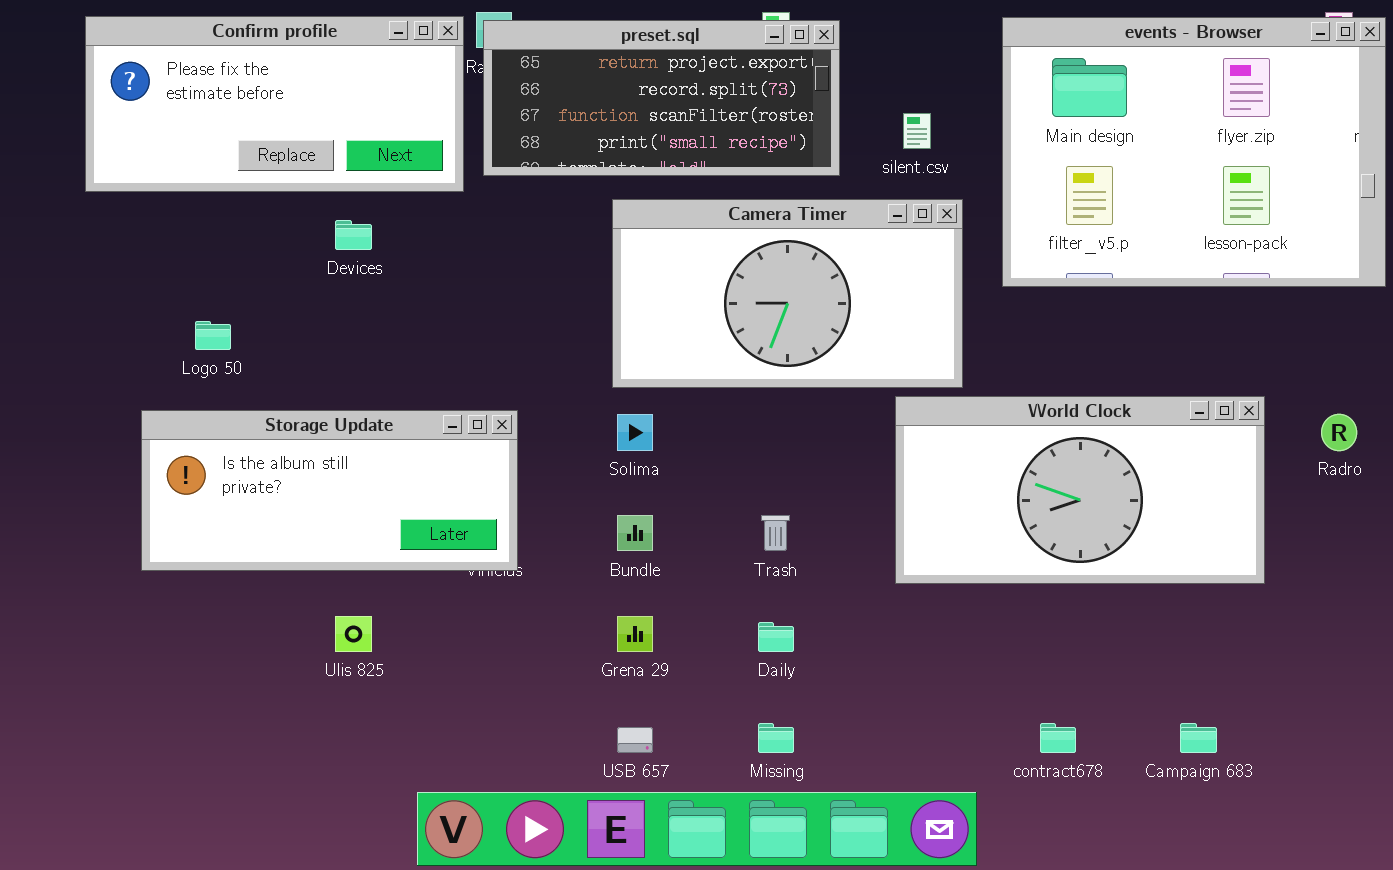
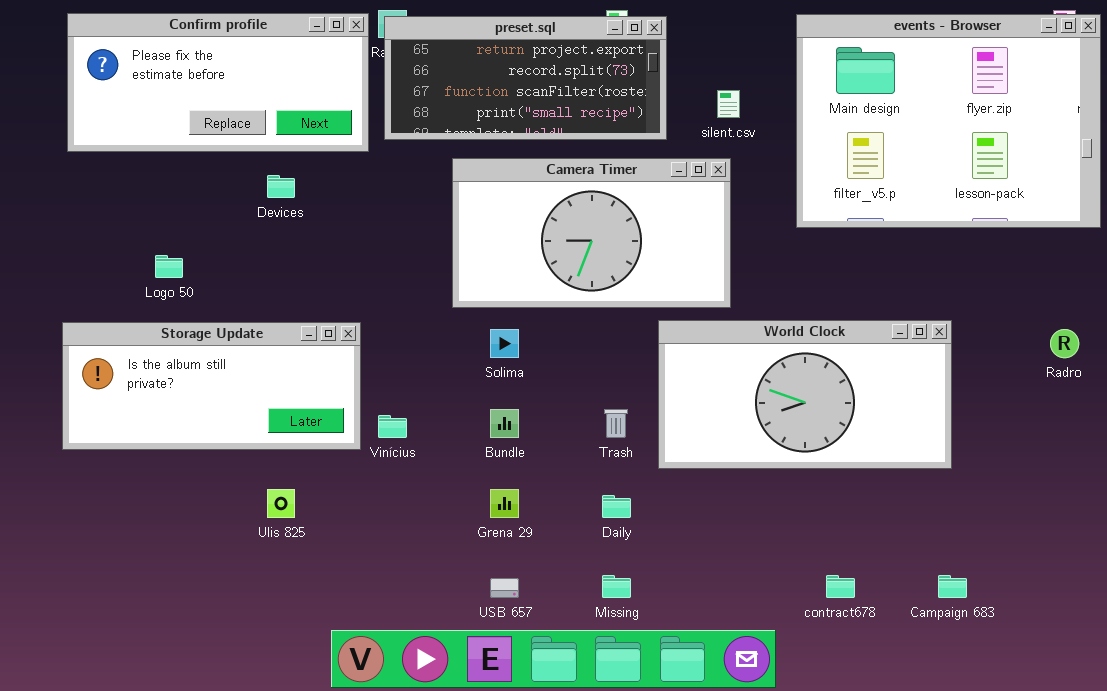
Camera Timer: [612,199,963,388] -> [452,158,731,308], moved
World Clock: [895,396,1265,584] -> [658,320,952,469], moved
Storage Update: [141,410,518,571] -> [62,322,361,450], moved

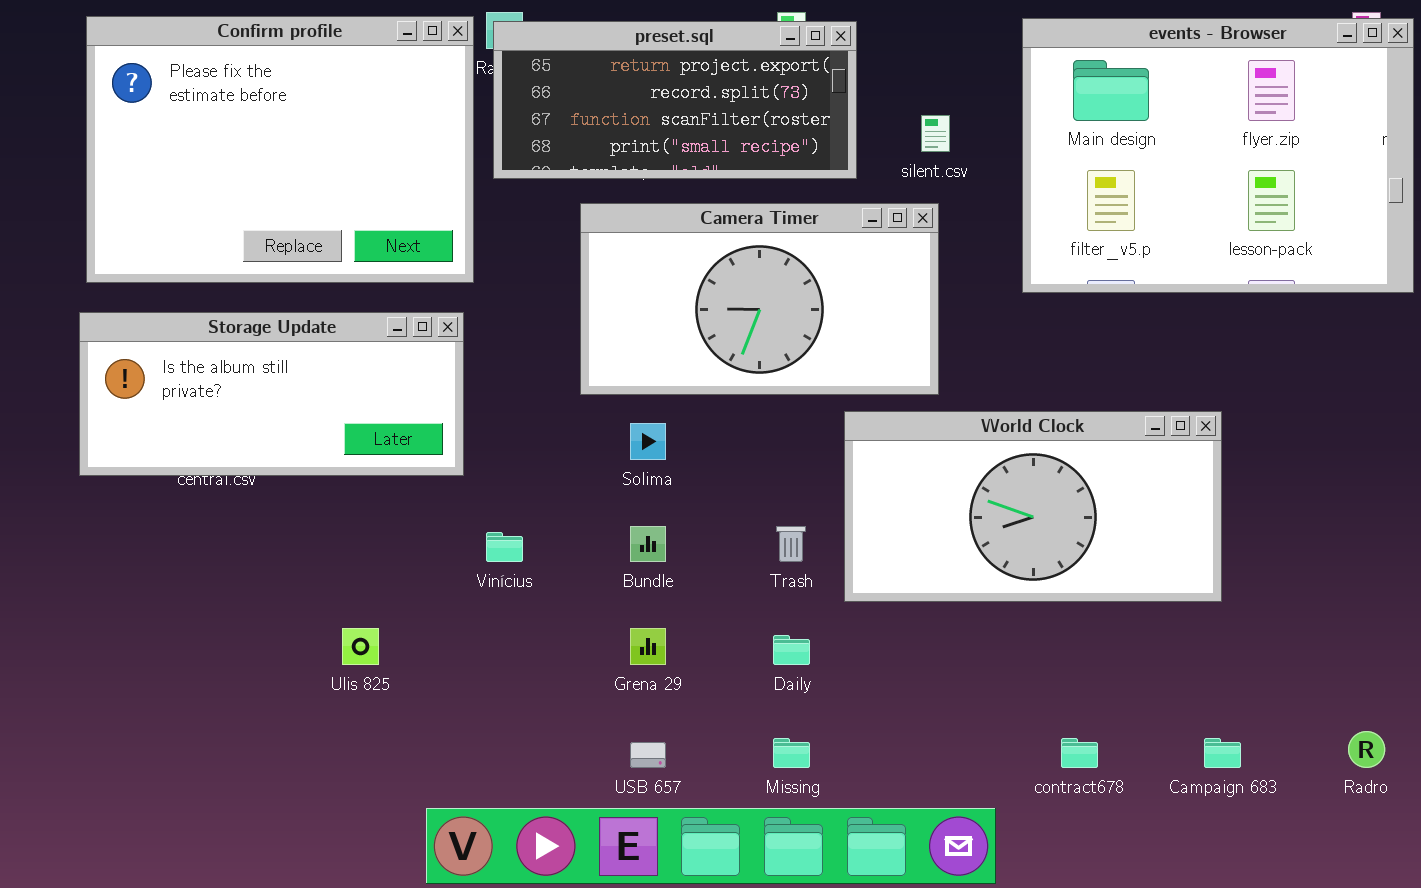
Confirm profile: [67,13,369,152] -> [86,16,474,283], resized
Storage Update: [62,322,361,450] -> [79,312,464,476], moved
Radro: [1050,329,1079,358] -> [1348,731,1385,768], moved

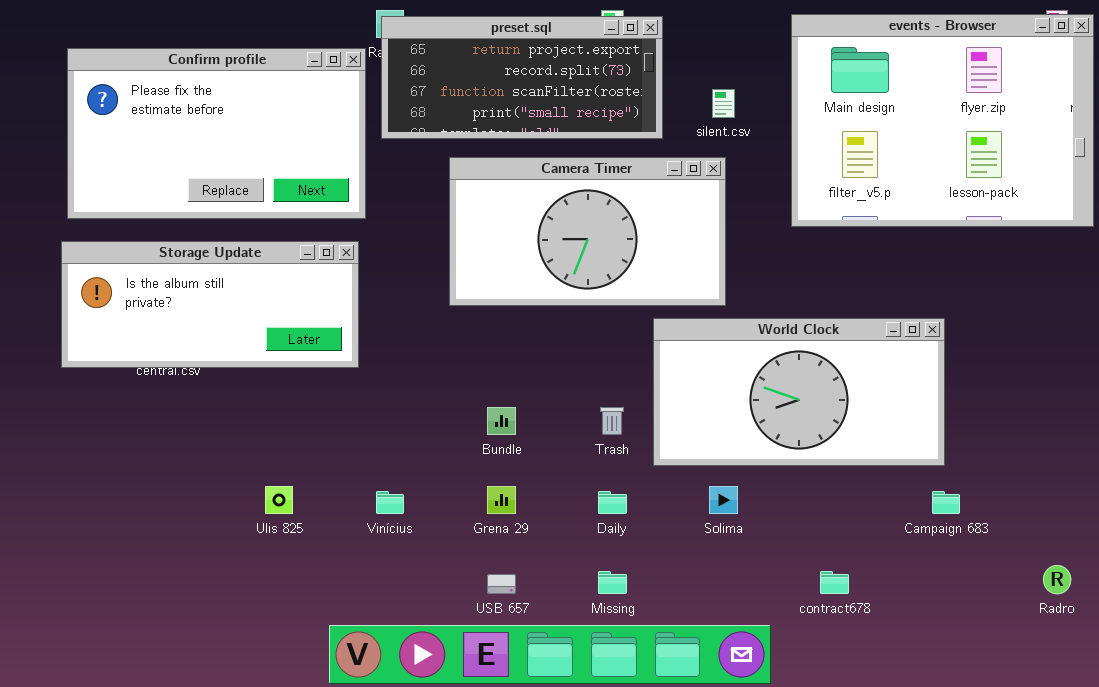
Confirm profile: [86,16,474,283] -> [67,48,366,219], resized
Solima: [630,423,666,460] -> [709,486,738,514], moved
Vinícius: [486,532,523,562] -> [376,491,404,514], moved
Campaign 683: [1204,738,1241,768] -> [932,491,960,514], moved

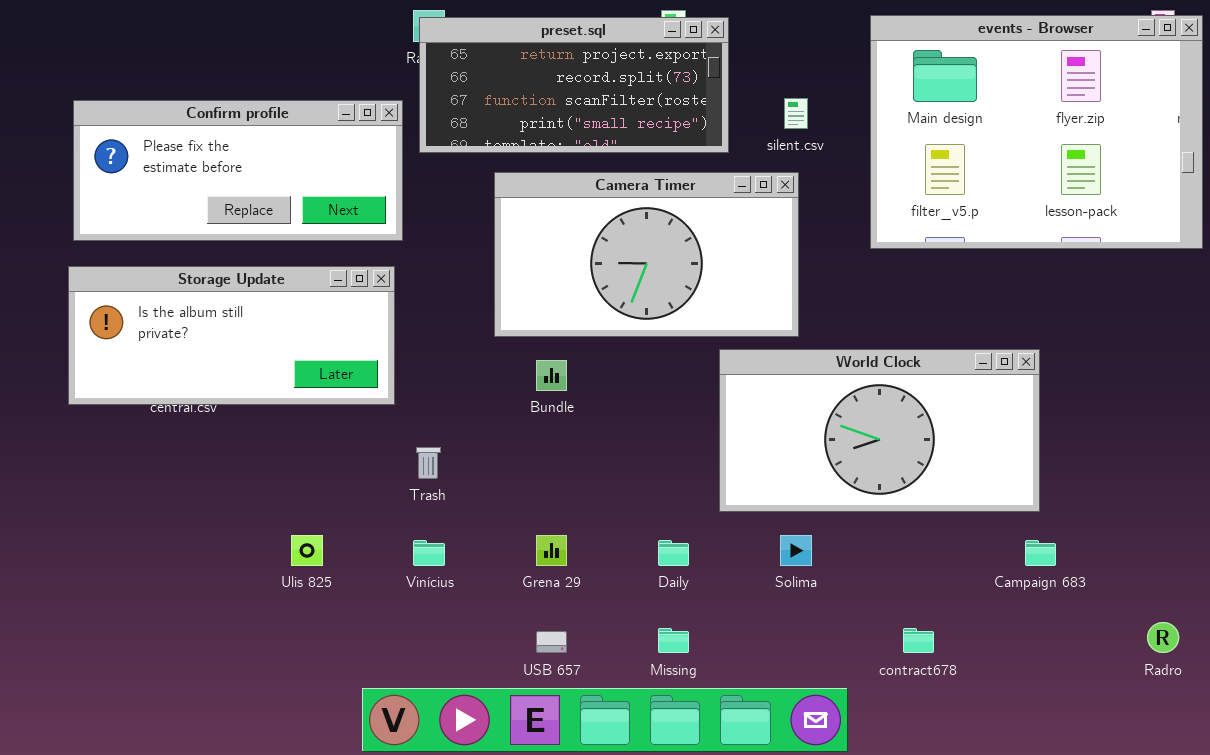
Confirm profile: [67,48,366,219] -> [73,100,403,241], resized
Bundle: [487,407,516,435] -> [536,360,567,391], moved
Trash: [600,407,624,435] -> [416,447,441,479], moved

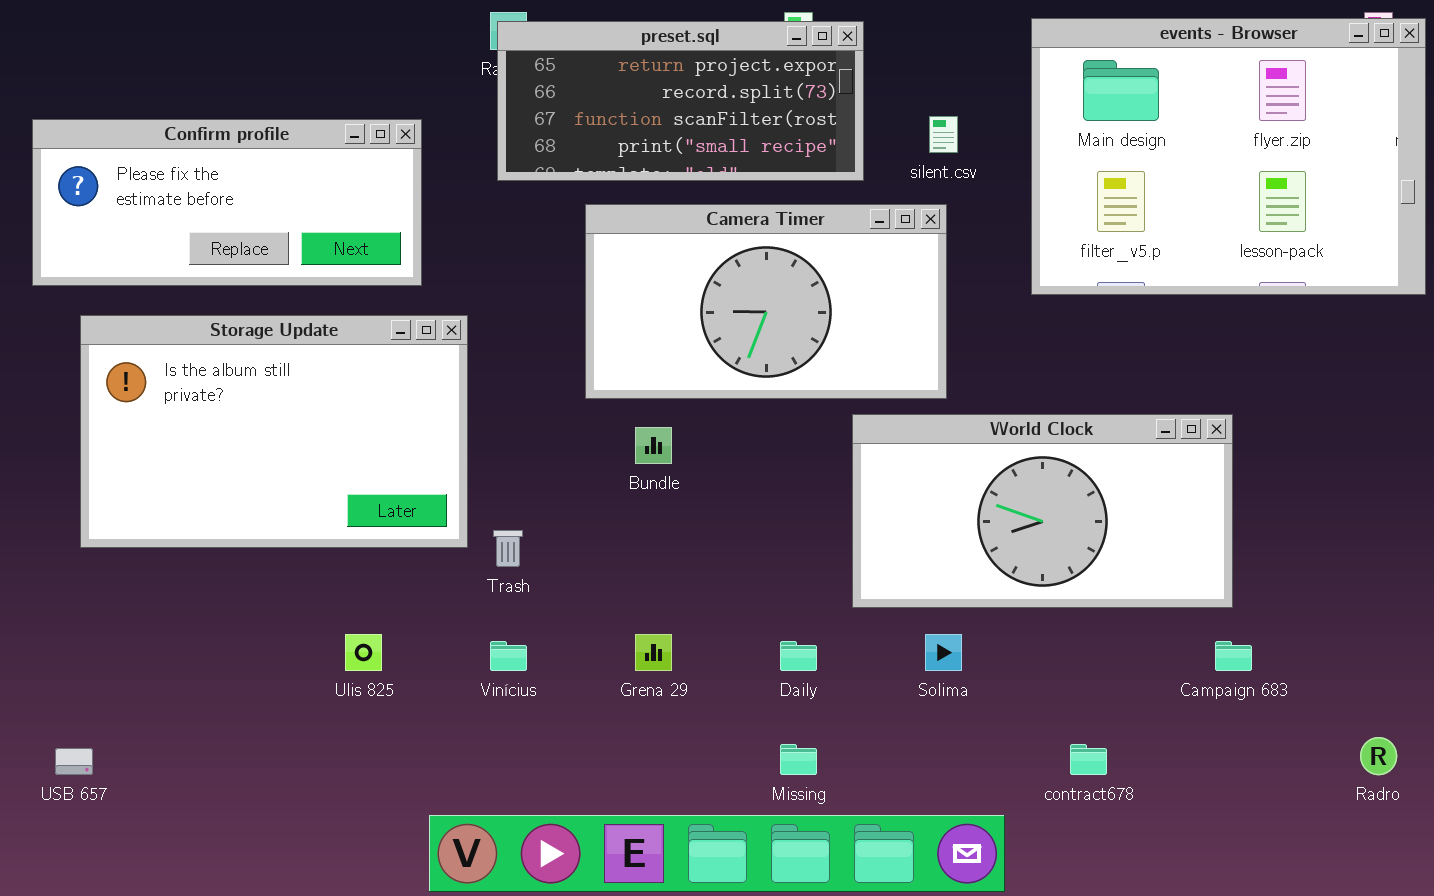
Confirm profile: [73,100,403,241] -> [32,119,422,286], moved
Storage Update: [68,266,395,405] -> [80,315,468,548], resized
USB 657: [536,631,567,653] -> [55,748,93,775], moved

